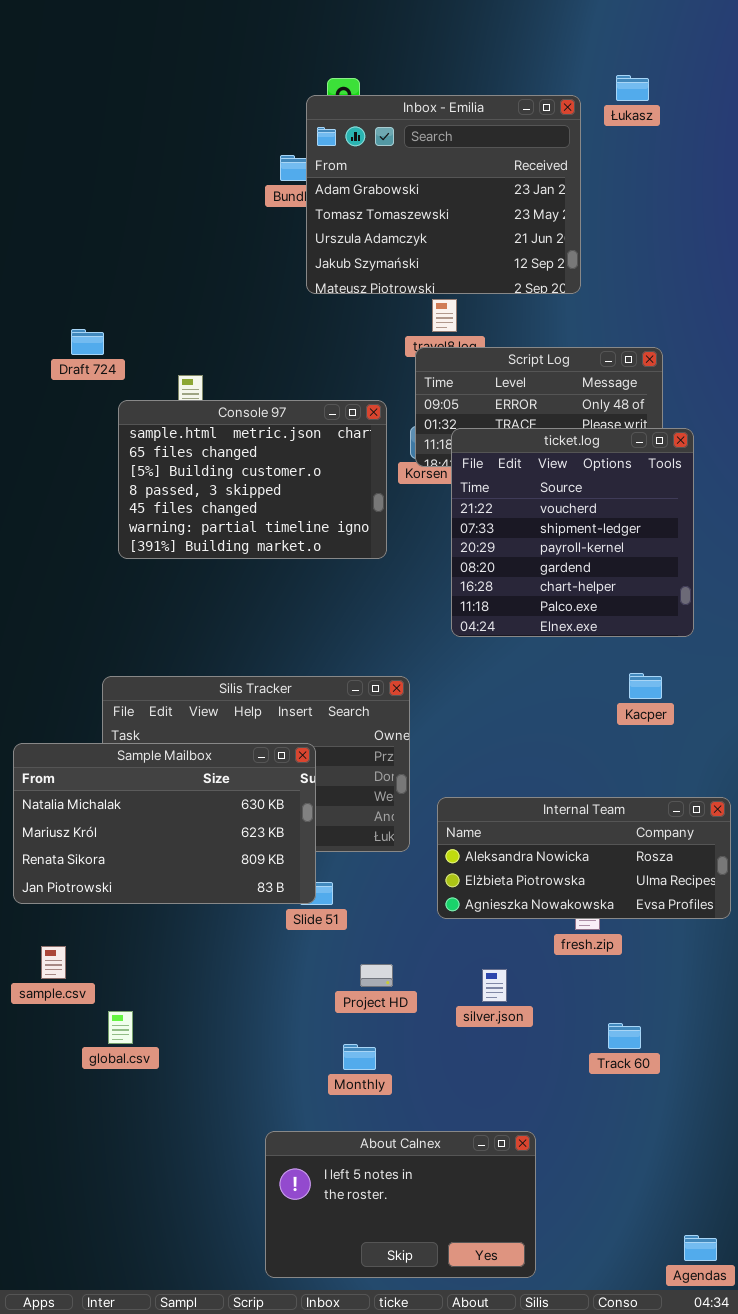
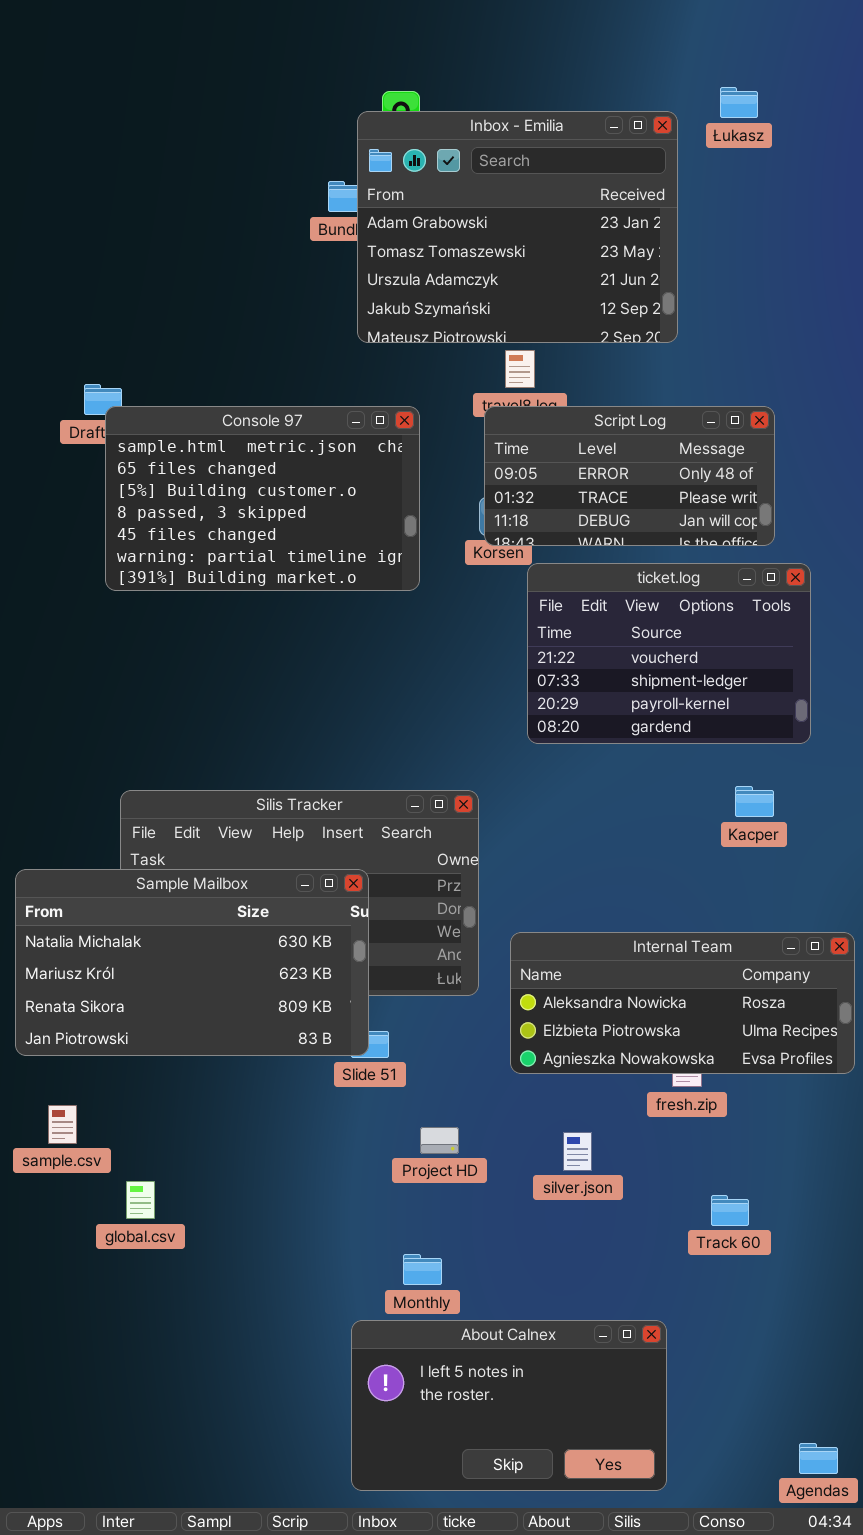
Console 97: [118,400,387,559] -> [105,406,420,591], moved
ticket.log: [451,428,694,637] -> [527,563,811,744], resized
Monthly: [343,1044,376,1070] -> [403,1254,442,1285], moved
About Calnex: [265,1131,536,1278] -> [351,1320,667,1491], moved

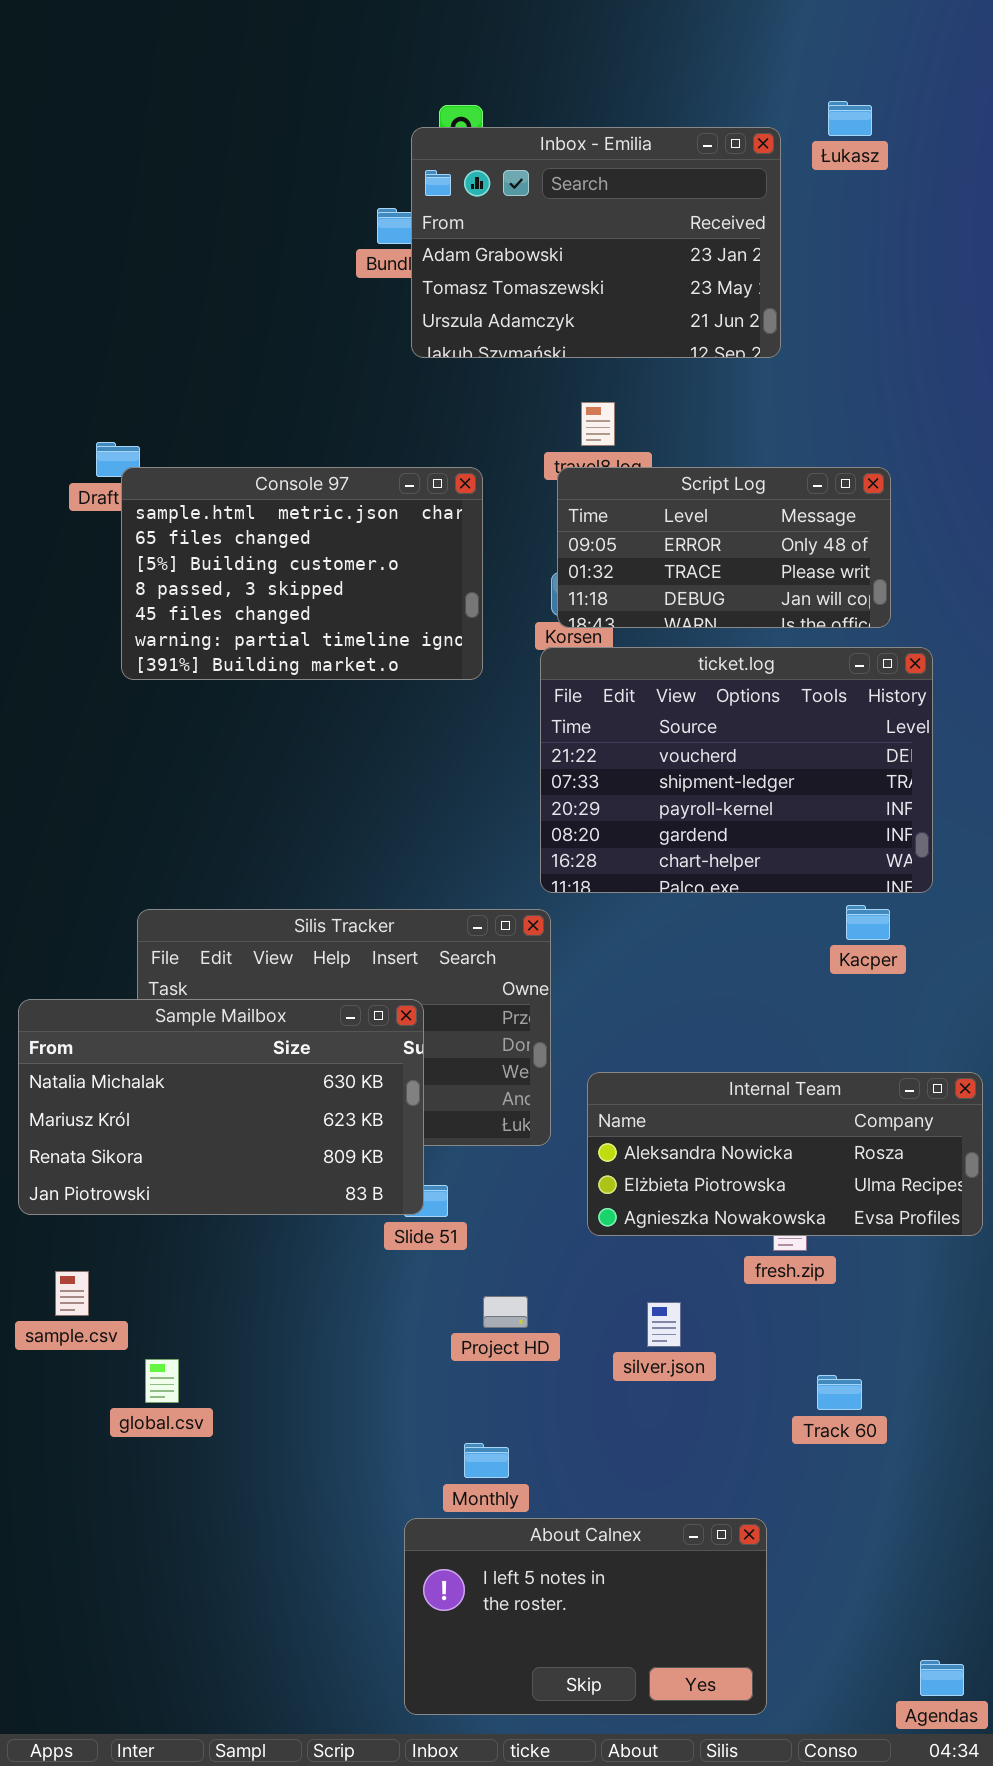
Inbox - Emilia: [357,111,678,343] -> [411,127,781,358], resized
ticket.log: [527,563,811,744] -> [540,647,933,893], resized

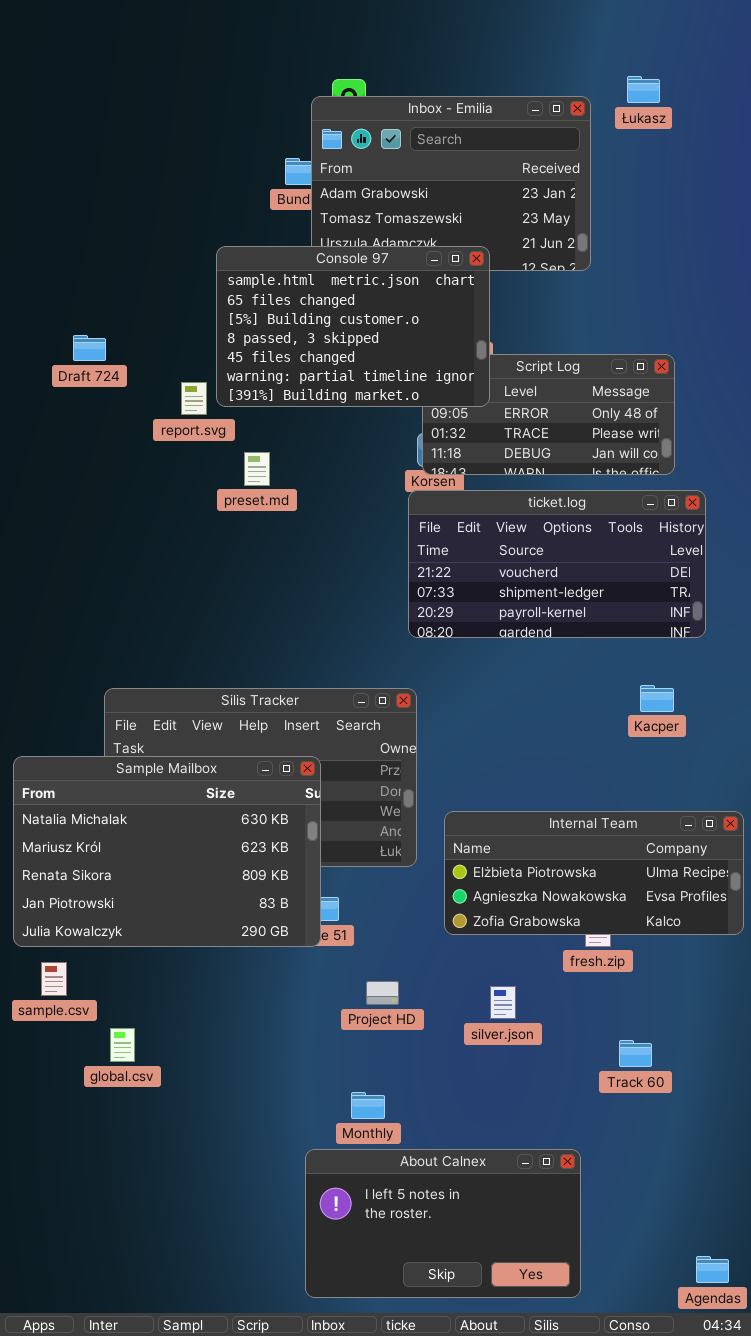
Console 97: [121,467,483,680] -> [216,246,490,407], moved
ticket.log: [540,647,933,893] -> [408,490,706,638], resized
Sample Mailbox: [18,999,424,1215] -> [13,756,321,947], resized
Internal Team: [587,1072,983,1236] -> [444,811,744,935], scrolled down 1 row

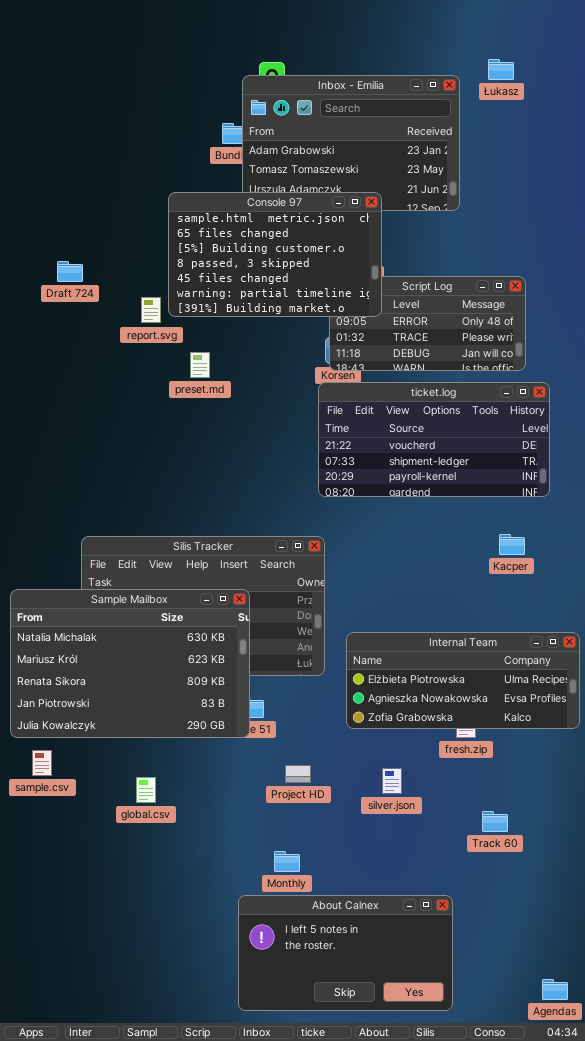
global.csv: [110,1028,135,1062] -> [136,777,156,803], moved

